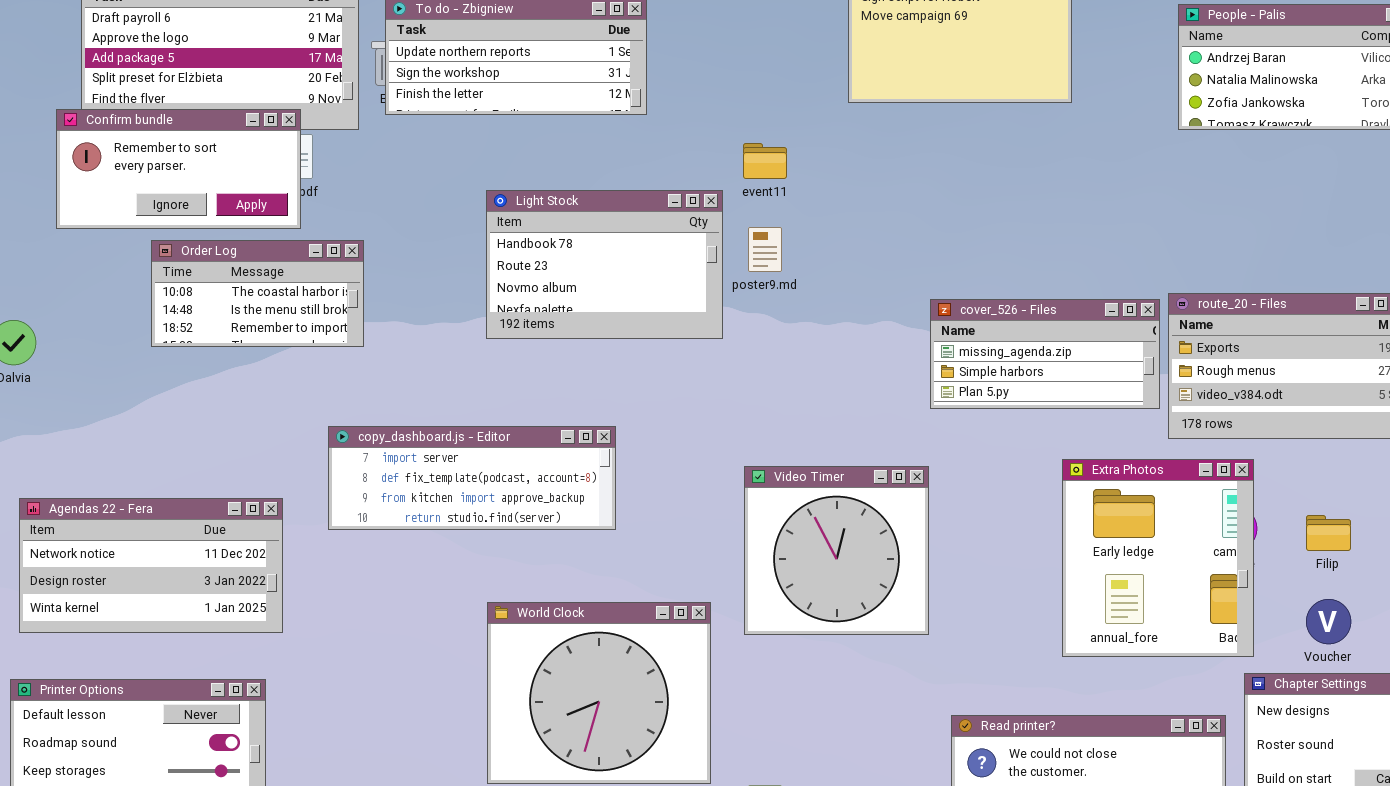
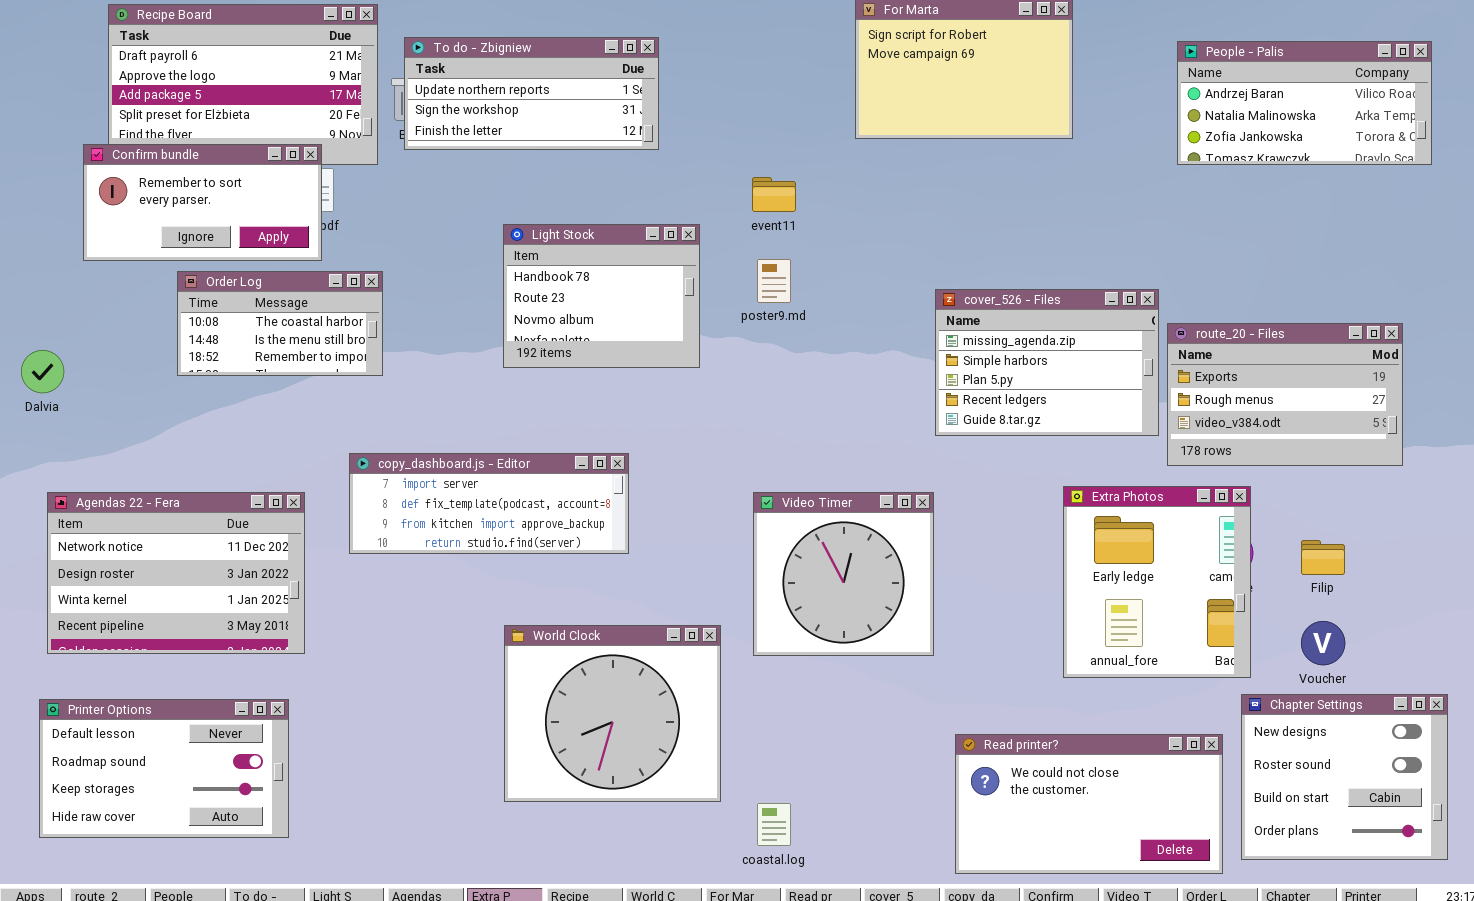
Light Stock: [486,190,723,339] -> [503,224,700,368], resized
cover_526 - Files: [930,299,1160,409] -> [935,289,1159,436], resized
Agendas 22 - Fera: [19,498,283,633] -> [47,492,305,654], resized

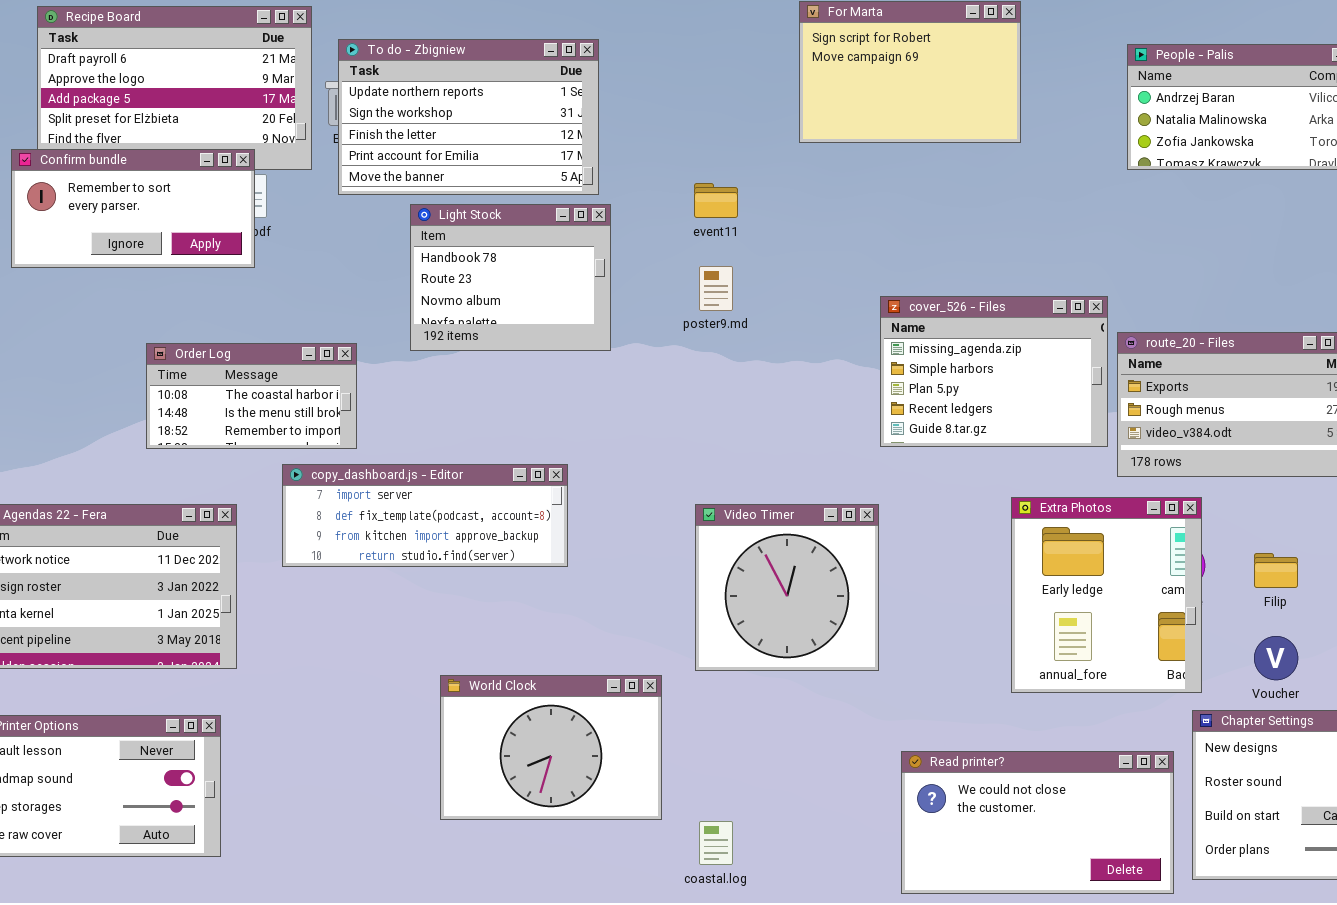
To do - Zbigniew: [404,37,659,150] -> [338,39,599,195], resized
Light Stock: [503,224,700,368] -> [410,204,611,351], moved
Order Log: [177,271,383,376] -> [146,343,357,449], moved
World Clock: [504,625,721,802] -> [440,675,662,820], resized

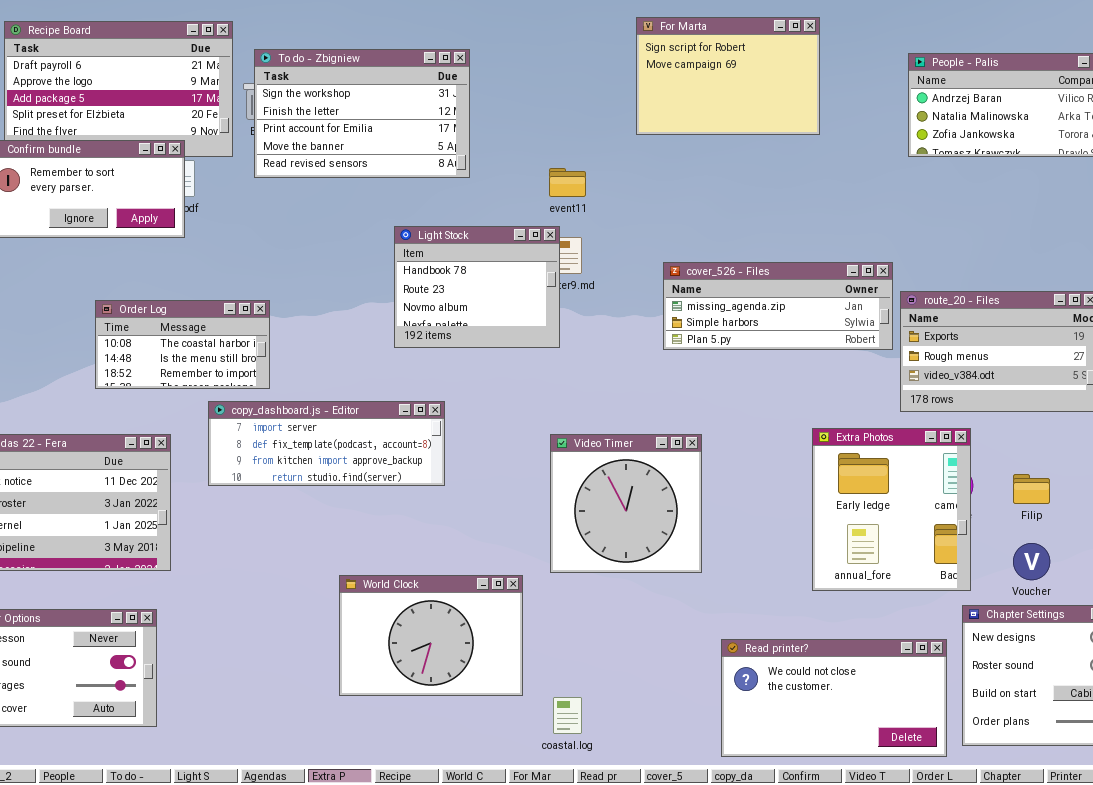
To do - Zbigniew: [338,39,599,195] -> [254,49,470,178], scrolled down 1 row
Light Stock: [410,204,611,351] -> [394,226,560,348], moved
cover_526 - Files: [880,296,1108,447] -> [663,262,893,350], resized

